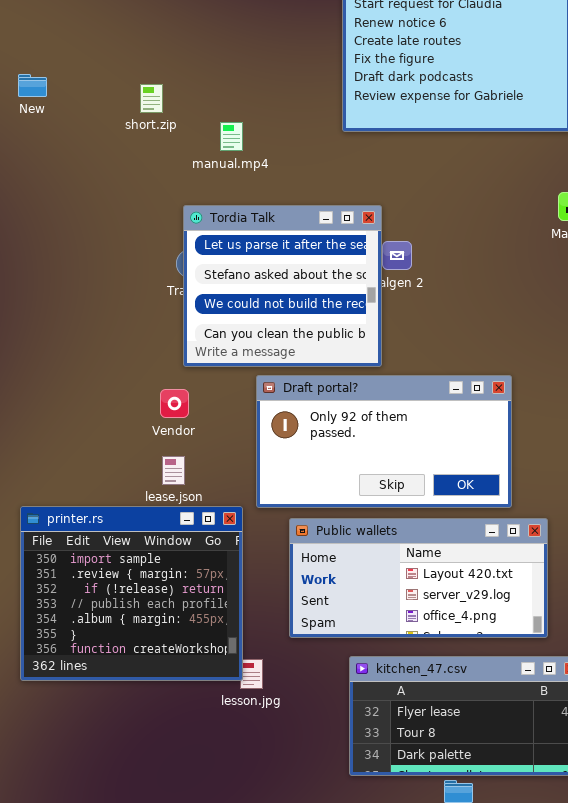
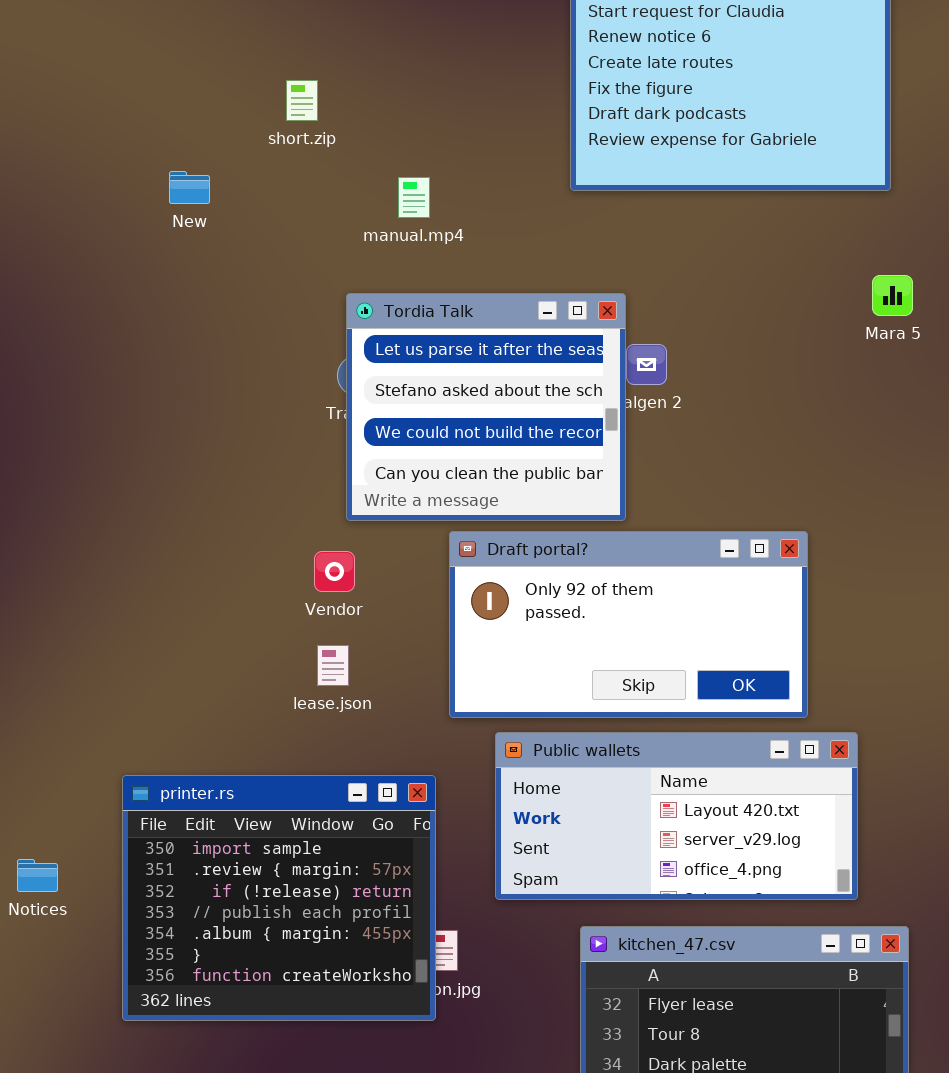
New: [18,74,47,97] -> [169,171,210,204], moved
short.zip: [140,84,163,113] -> [286,80,318,121], moved
printer.rs: [20,506,243,681] -> [122,775,436,1021], moved

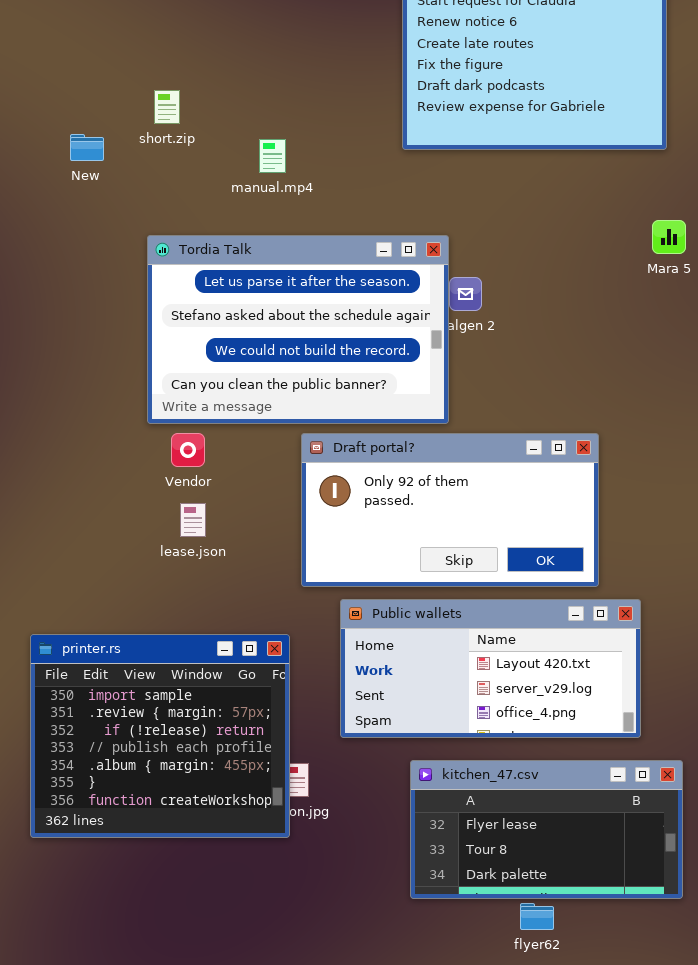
short.zip: [286,80,318,121] -> [154,90,180,124], moved
Tordia Talk: [346,293,626,521] -> [147,235,449,424], resized
Vendor: [314,551,355,592] -> [171,433,205,467], moved
lease.json: [317,645,349,686] -> [180,503,206,537], moved

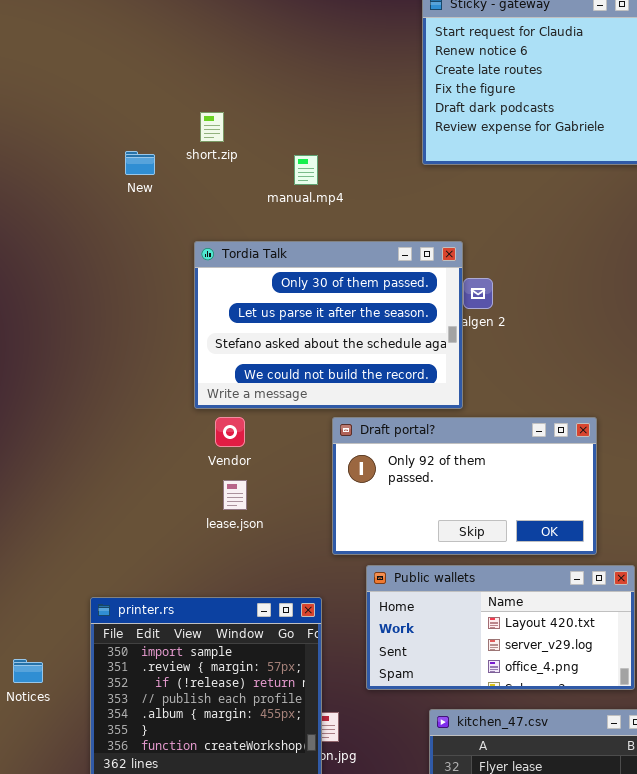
Tordia Talk: [147,235,449,424] -> [194,241,463,409], scrolled up 1 row

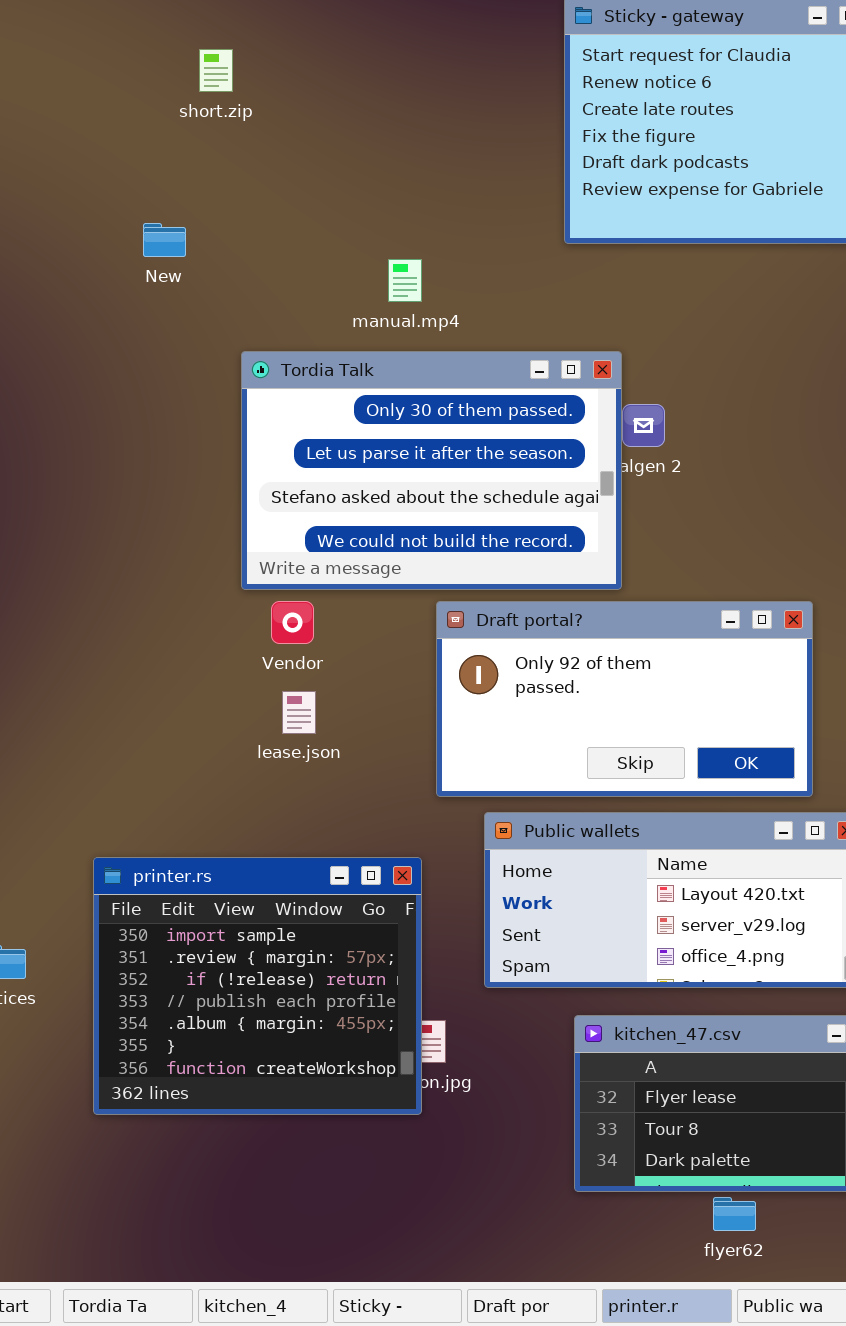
short.zip: [200,112,224,142] -> [199,49,233,92], moved
manual.mp4: [294,155,318,185] -> [388,259,422,302], moved

